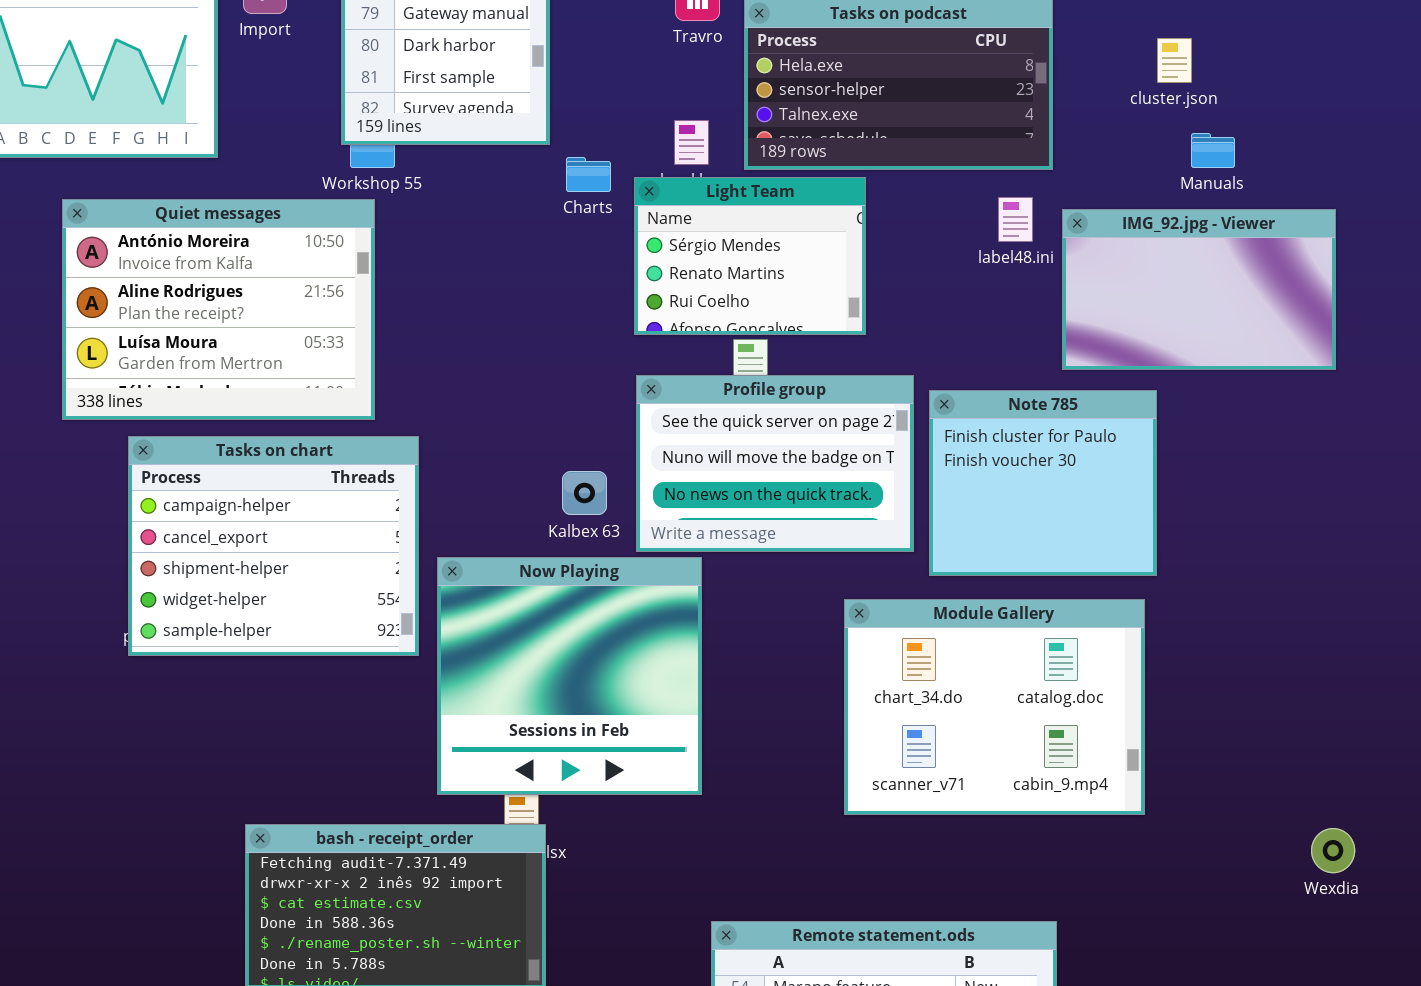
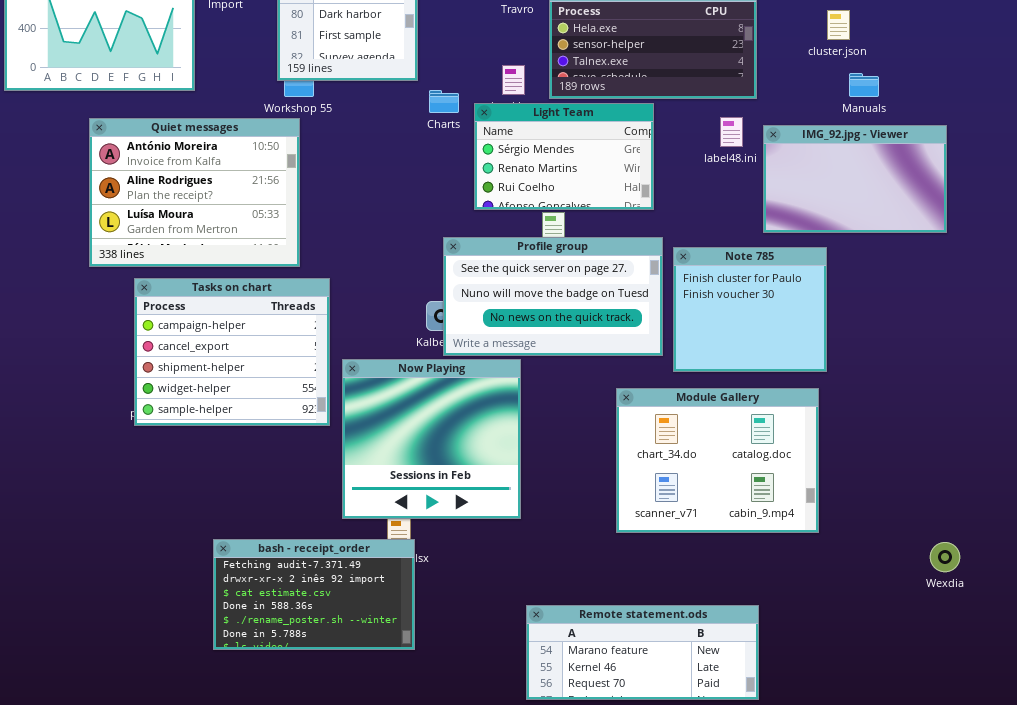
Light Team: [634,177,866,335] -> [474,103,654,210], resized
Profile group: [636,375,914,552] -> [443,237,663,356], resized

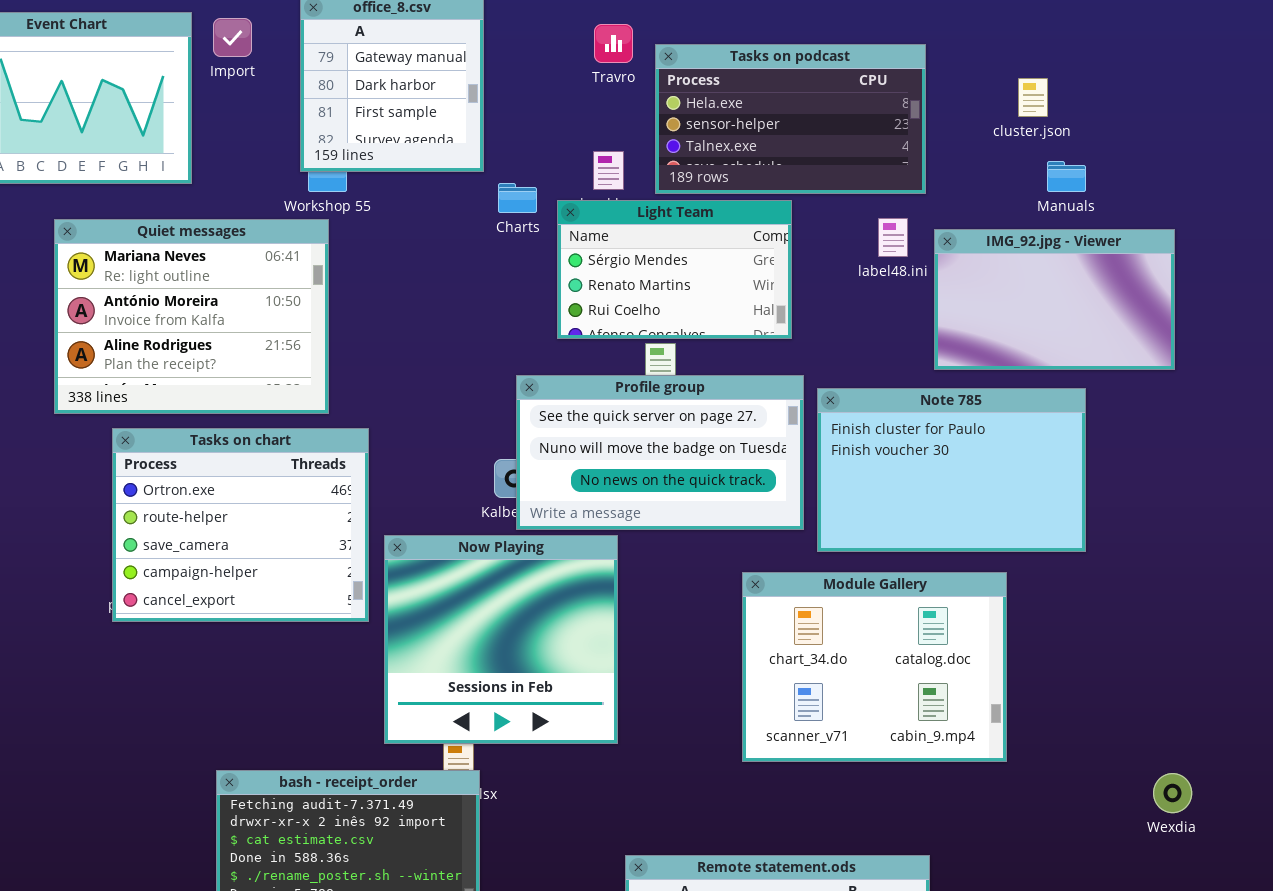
Quiet messages: [89,118,300,267] -> [54,219,329,414], scrolled up 1 row
Note 785: [673,247,827,372] -> [817,388,1086,552], resized
Tasks on chart: [134,278,330,426] -> [112,428,369,622], scrolled up 3 rows

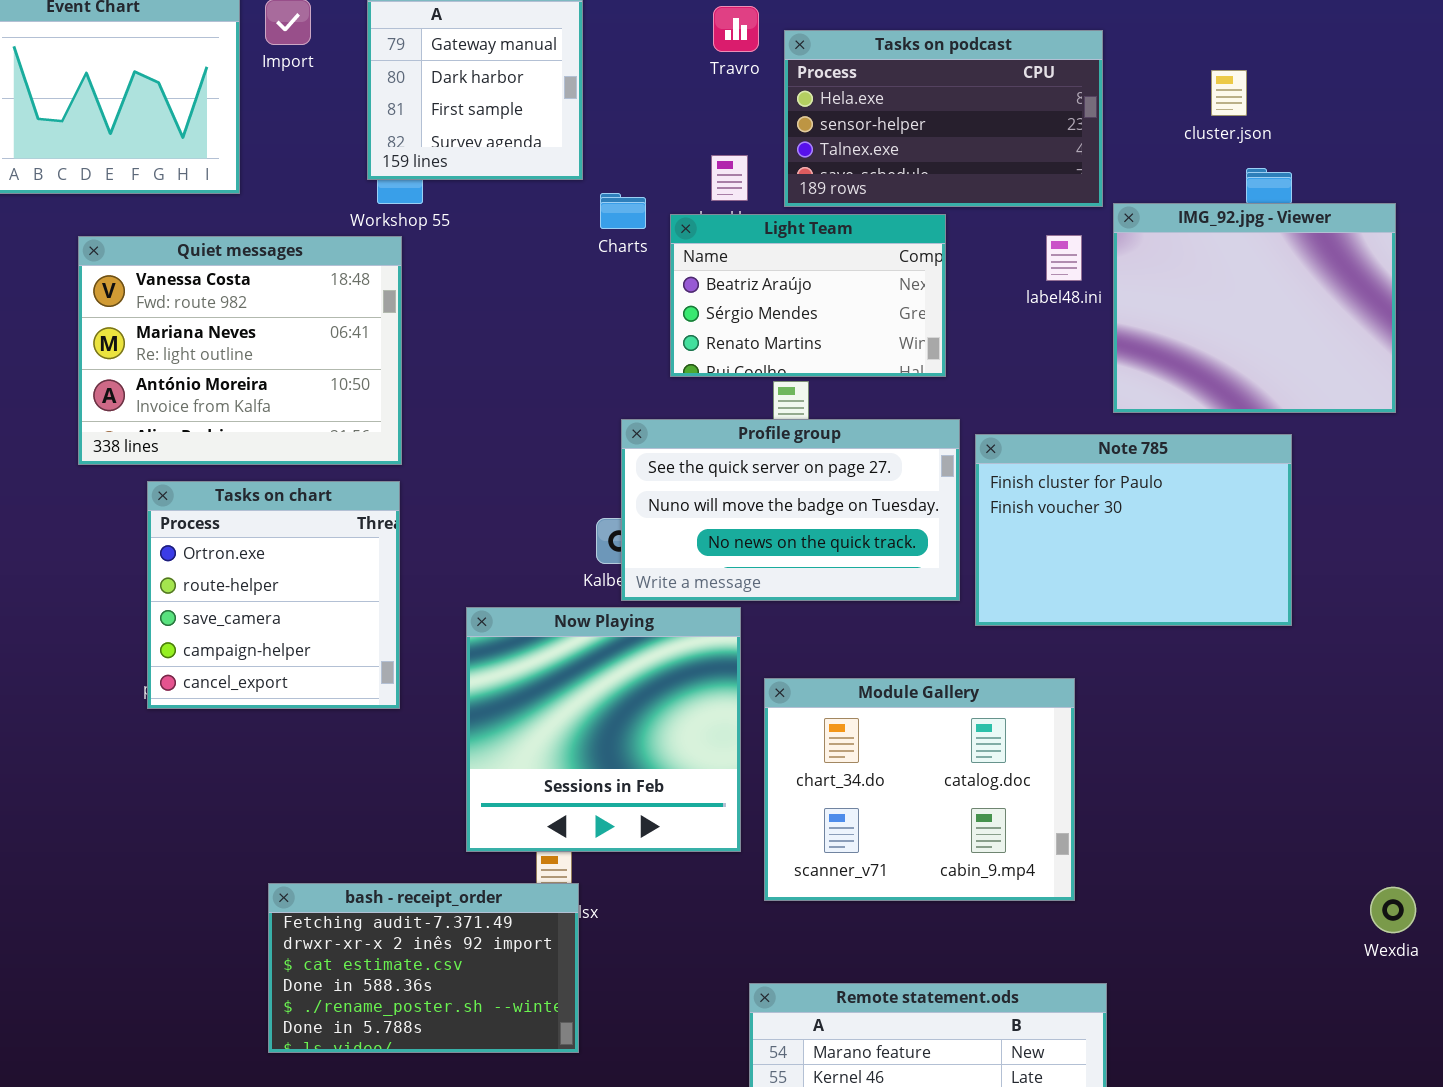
Light Team: [557,200,792,339] -> [670,214,946,377], scrolled up 1 row
Quiet messages: [54,219,329,414] -> [78,236,402,465], scrolled up 1 row
IMG_92.jpg - Viewer: [934,229,1175,370] -> [1113,203,1396,413], resized
Tasks on chart: [112,428,369,622] -> [147,481,400,709], resized
Module Gallery: [742,572,1007,762] -> [764,678,1075,901], moved

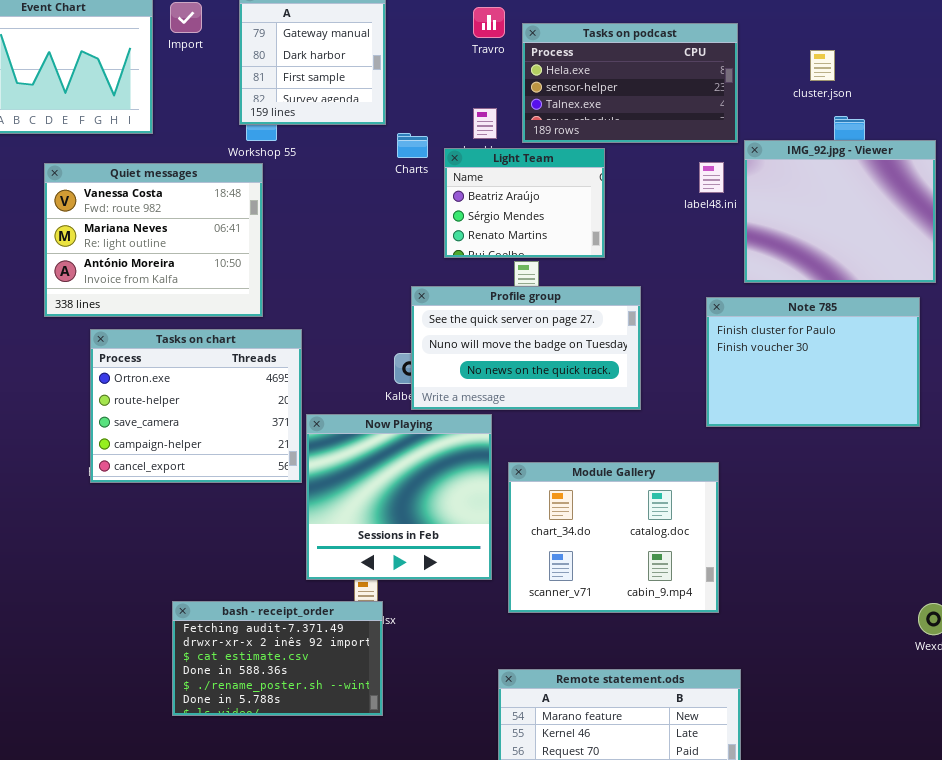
Light Team: [670,214,946,377] -> [444,148,605,258], resized
Note 785: [975,434,1292,626] -> [706,297,920,427], moved
Tasks on chart: [147,481,400,709] -> [90,329,302,483], resized

